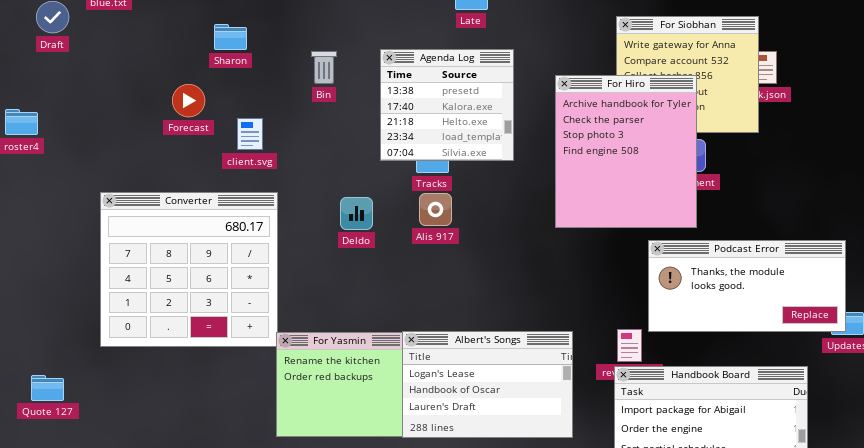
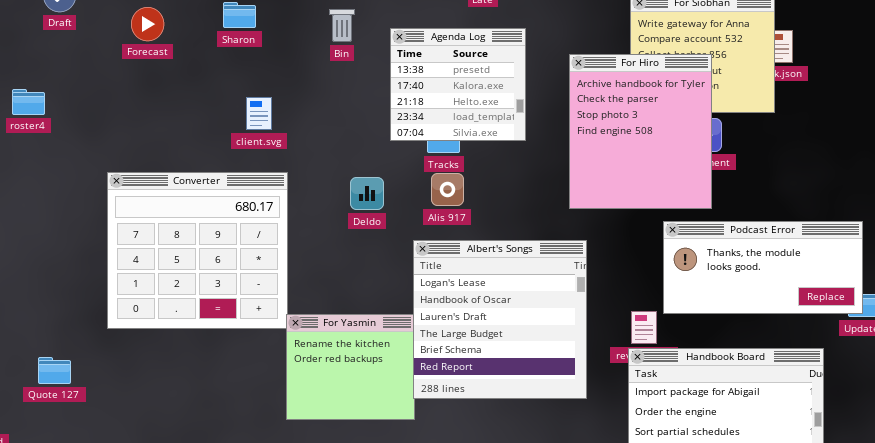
Bin: [311,51,337,84] -> [329,9,355,42], moved
Forecast: [172,84,205,117] -> [131,7,164,41], moved
Albert's Songs: [402,331,573,438] -> [413,240,587,399], moved, resized

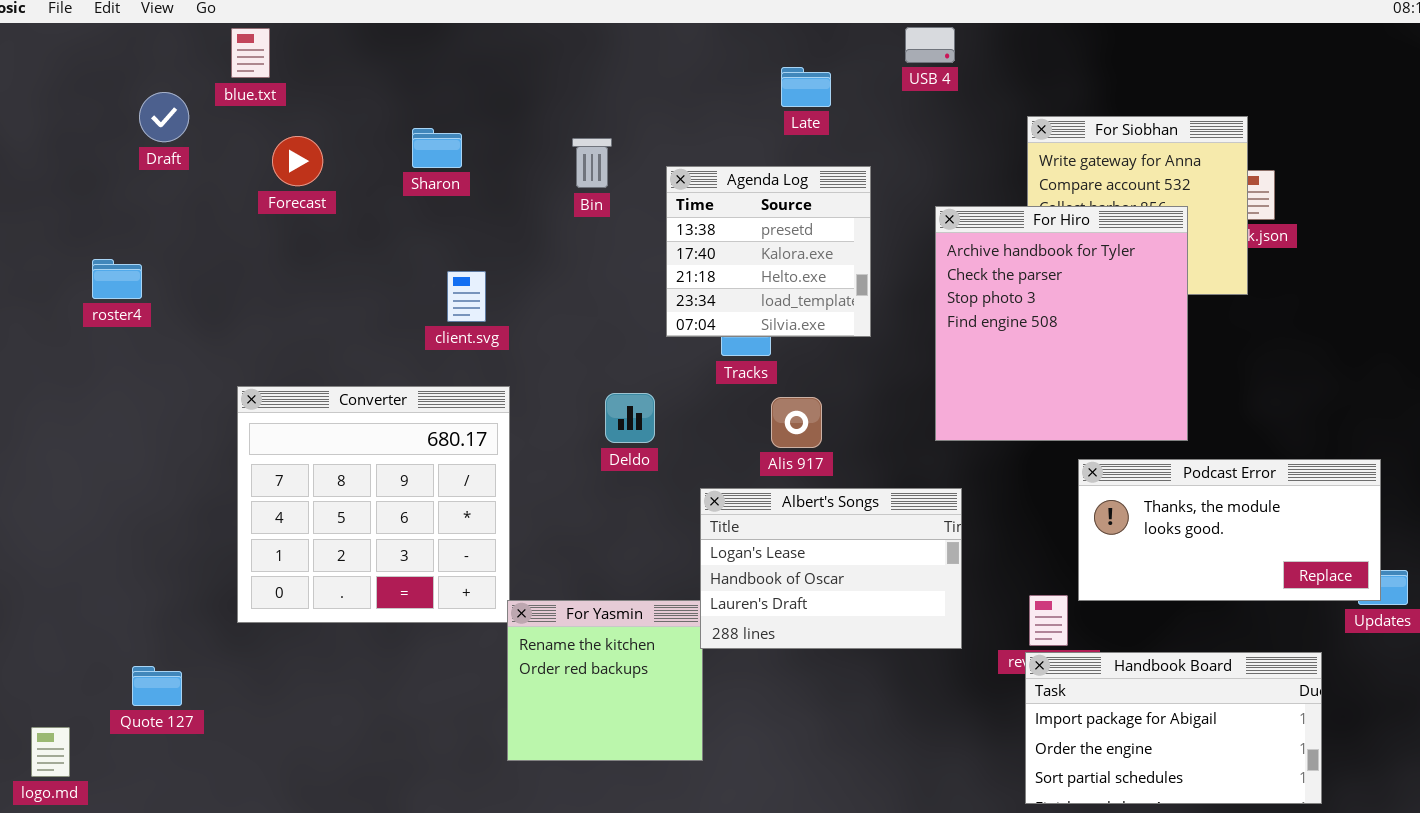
For Hiro: [569,54,712,209] -> [935,206,1188,441], resized
Alis 917: [431,173,464,206] -> [771,397,822,448], moved
Albert's Songs: [413,240,587,399] -> [700,488,962,649], resized

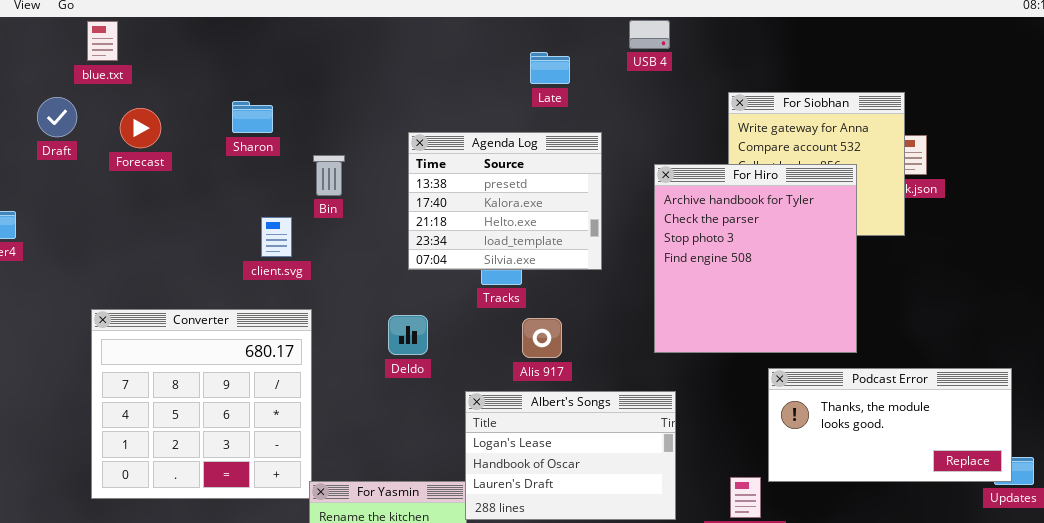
Draft: [139,92,189,142] -> [37,97,77,137], moved
Bin: [572,138,612,188] -> [313,155,345,196], moved
Agenda Log: [666,166,871,337] -> [408,132,602,270], resized

